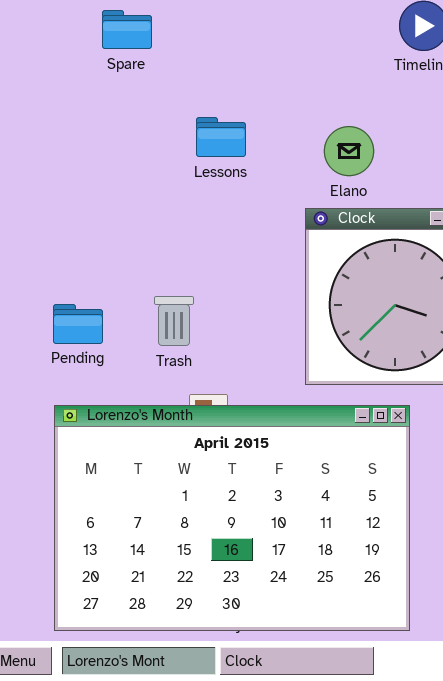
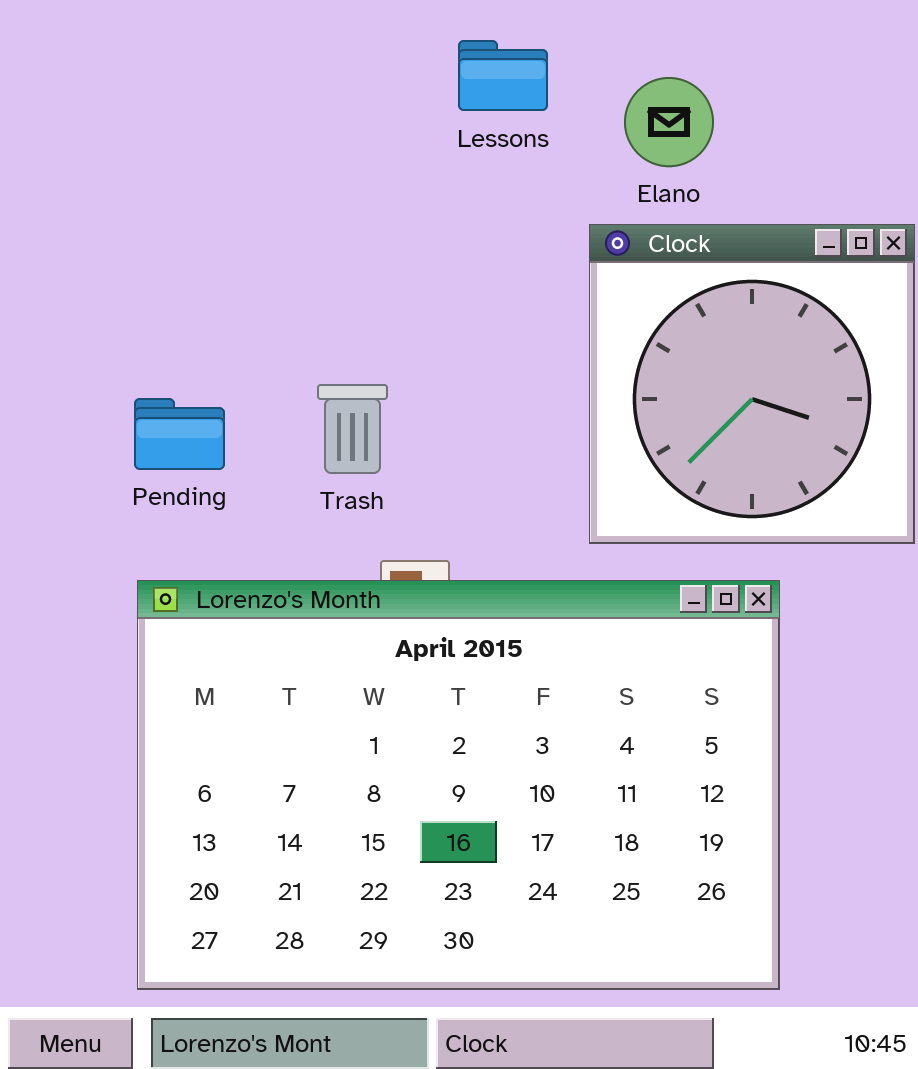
Lessons: [196,117,246,157] -> [458,40,548,111], moved

